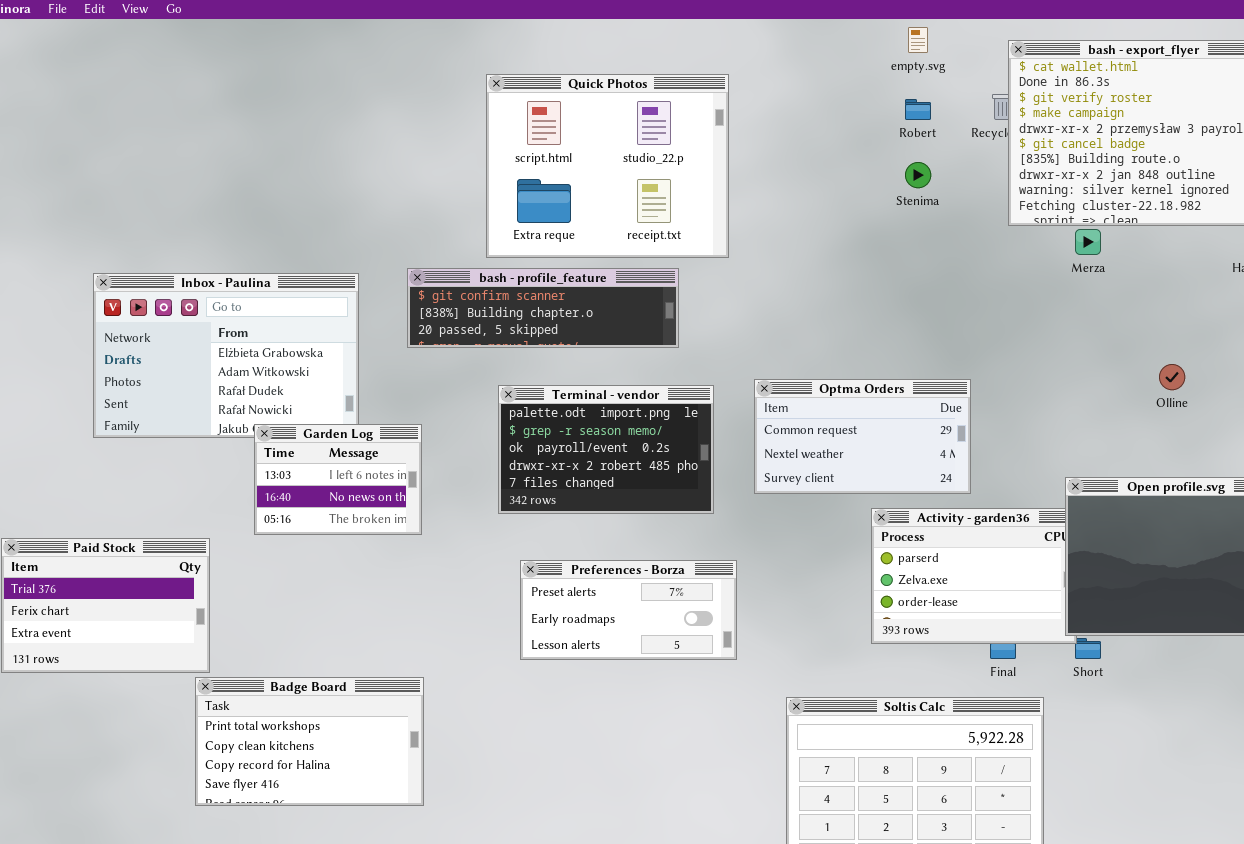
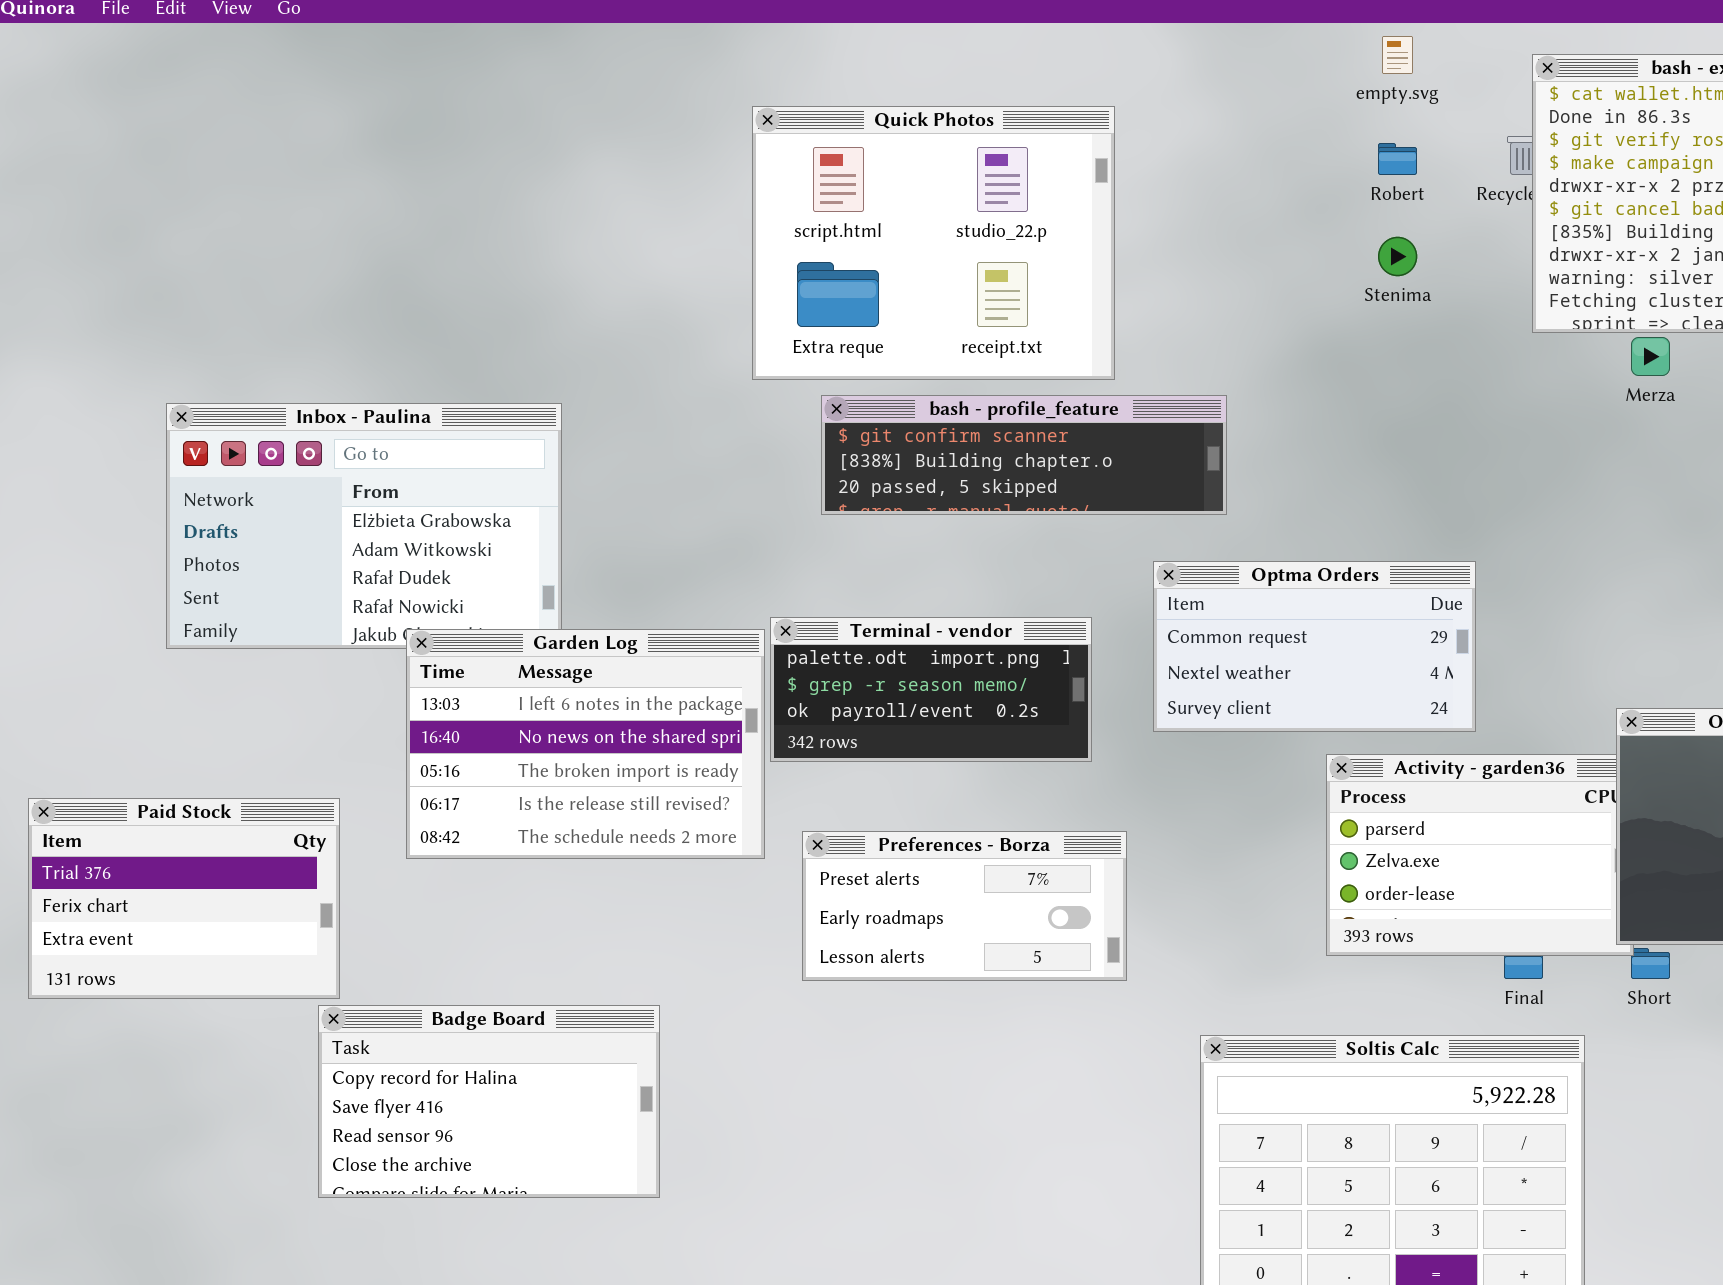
bash - profile_feature: [407,268,679,348] -> [821,395,1227,515], moved
Terminal - vendor: [498,385,714,514] -> [770,617,1092,762], resized
Garden Log: [254,424,422,535] -> [406,629,765,859], resized
Badge Board: [195,677,424,806] -> [318,1005,660,1198], scrolled down 2 rows

